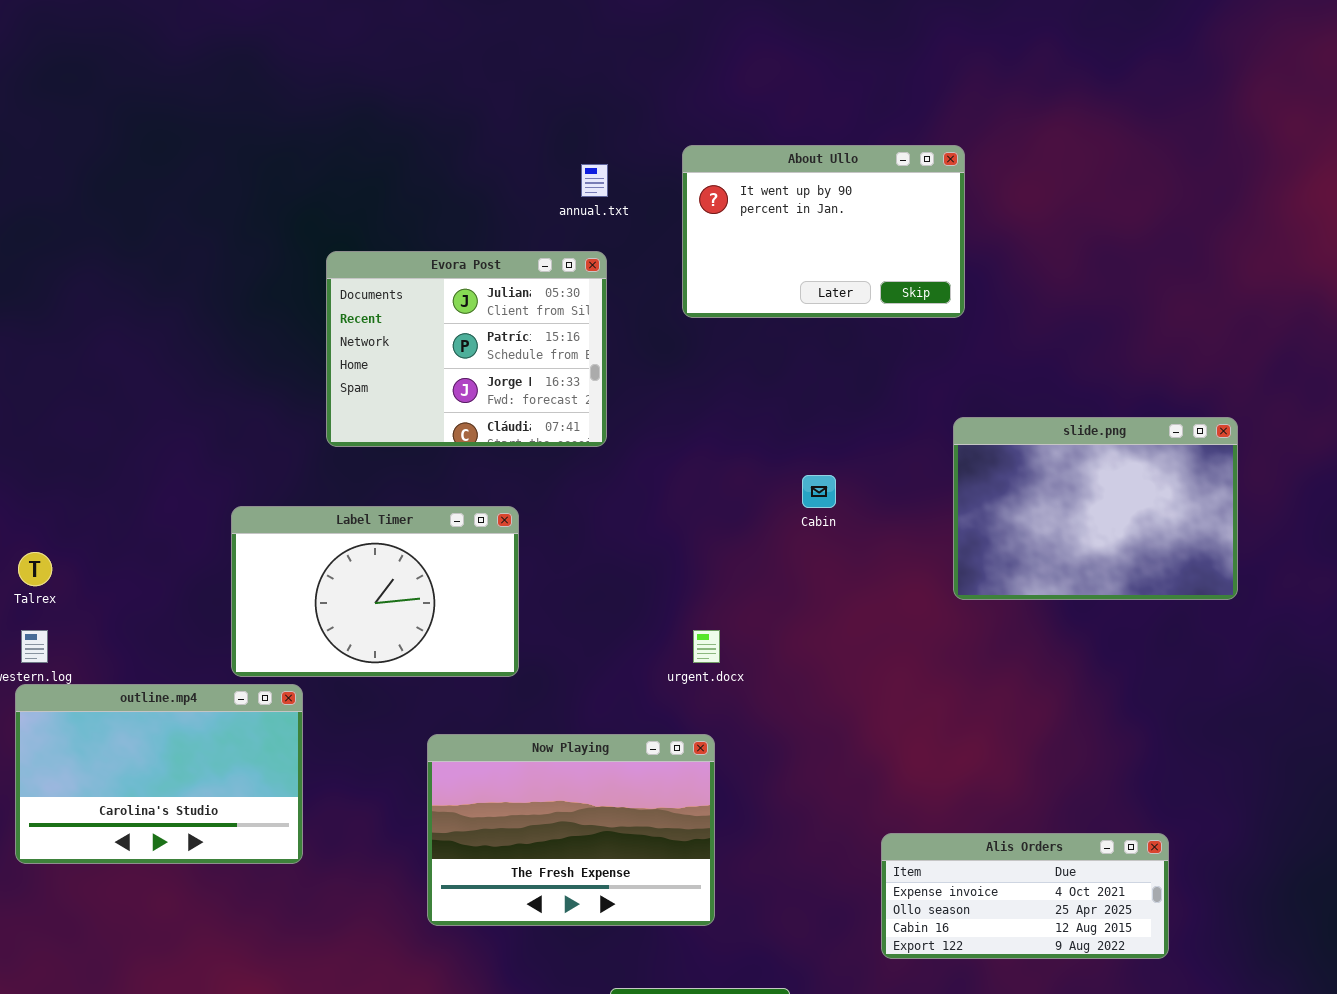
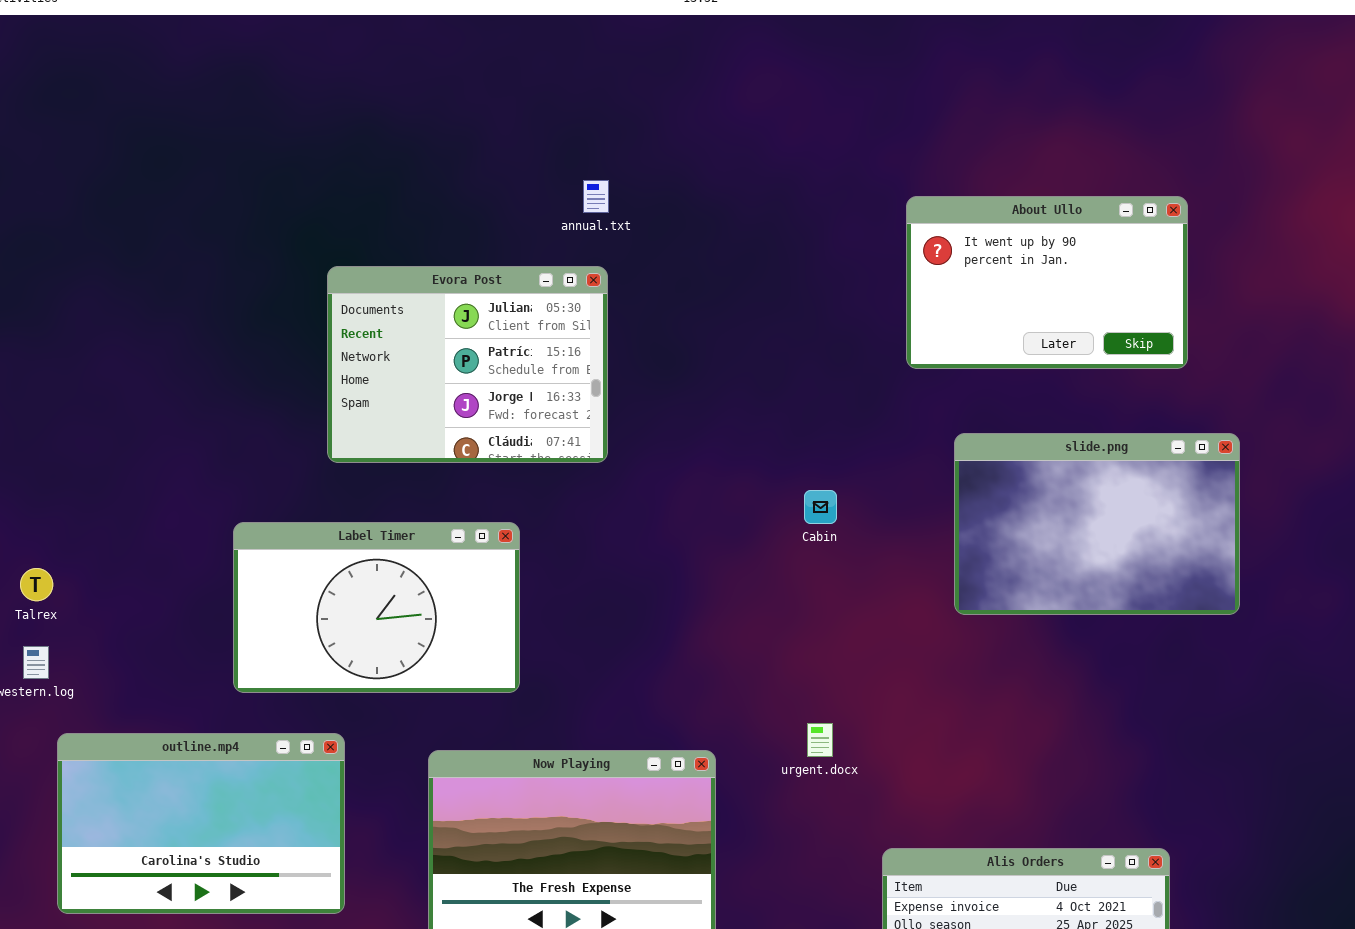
About Ullo: [682,145,965,318] -> [906,196,1188,369], moved
urgent.docx: [693,630,720,663] -> [807,723,833,757], moved
outline.mp4: [15,684,303,864] -> [57,733,345,914], moved

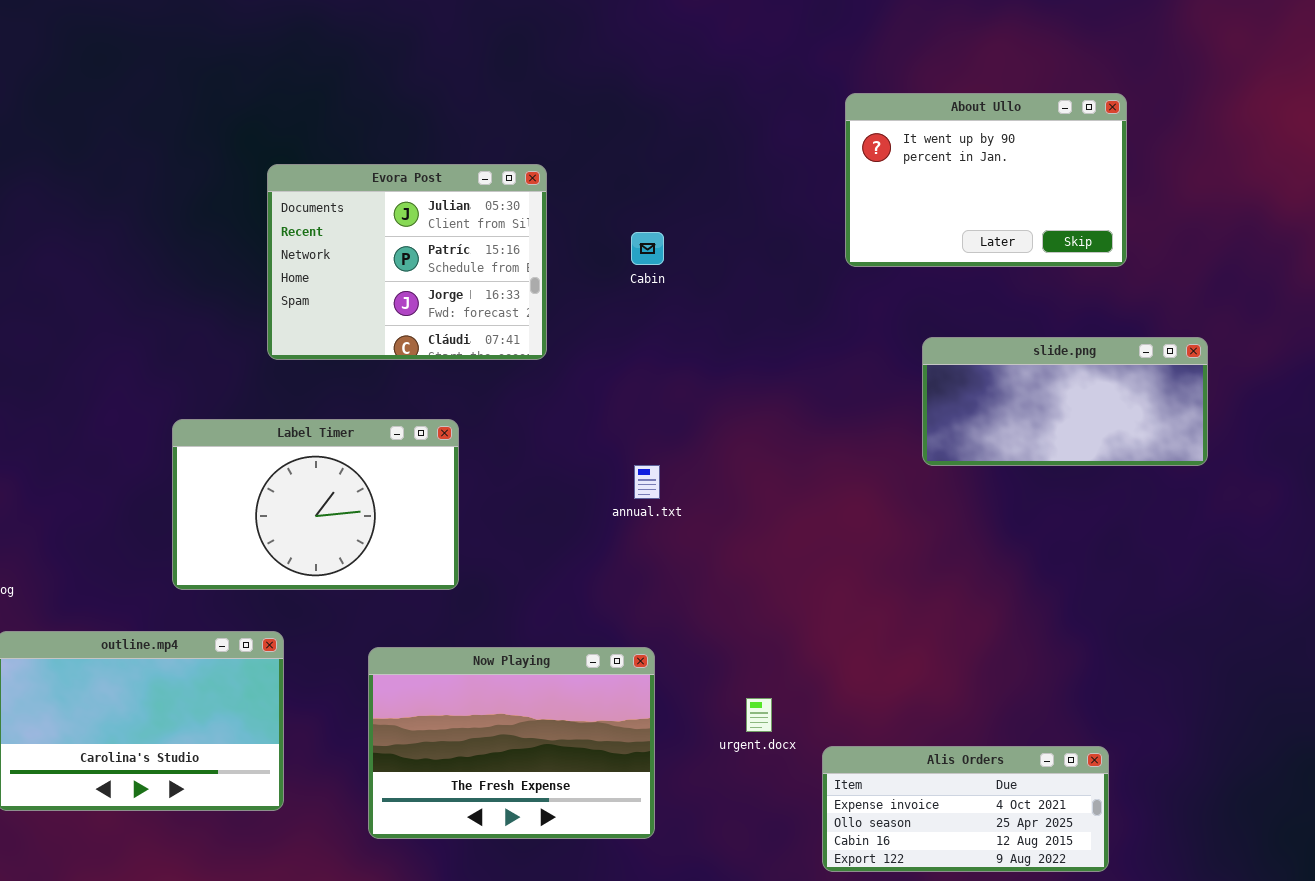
annual.txt: [583,180,609,213] -> [634,465,660,499], moved
slide.png: [954,433,1240,615] -> [922,337,1208,466], moved, resized
Cabin: [804,490,837,524] -> [631,232,664,265], moved
urgent.docx: [807,723,833,757] -> [746,698,772,732], moved

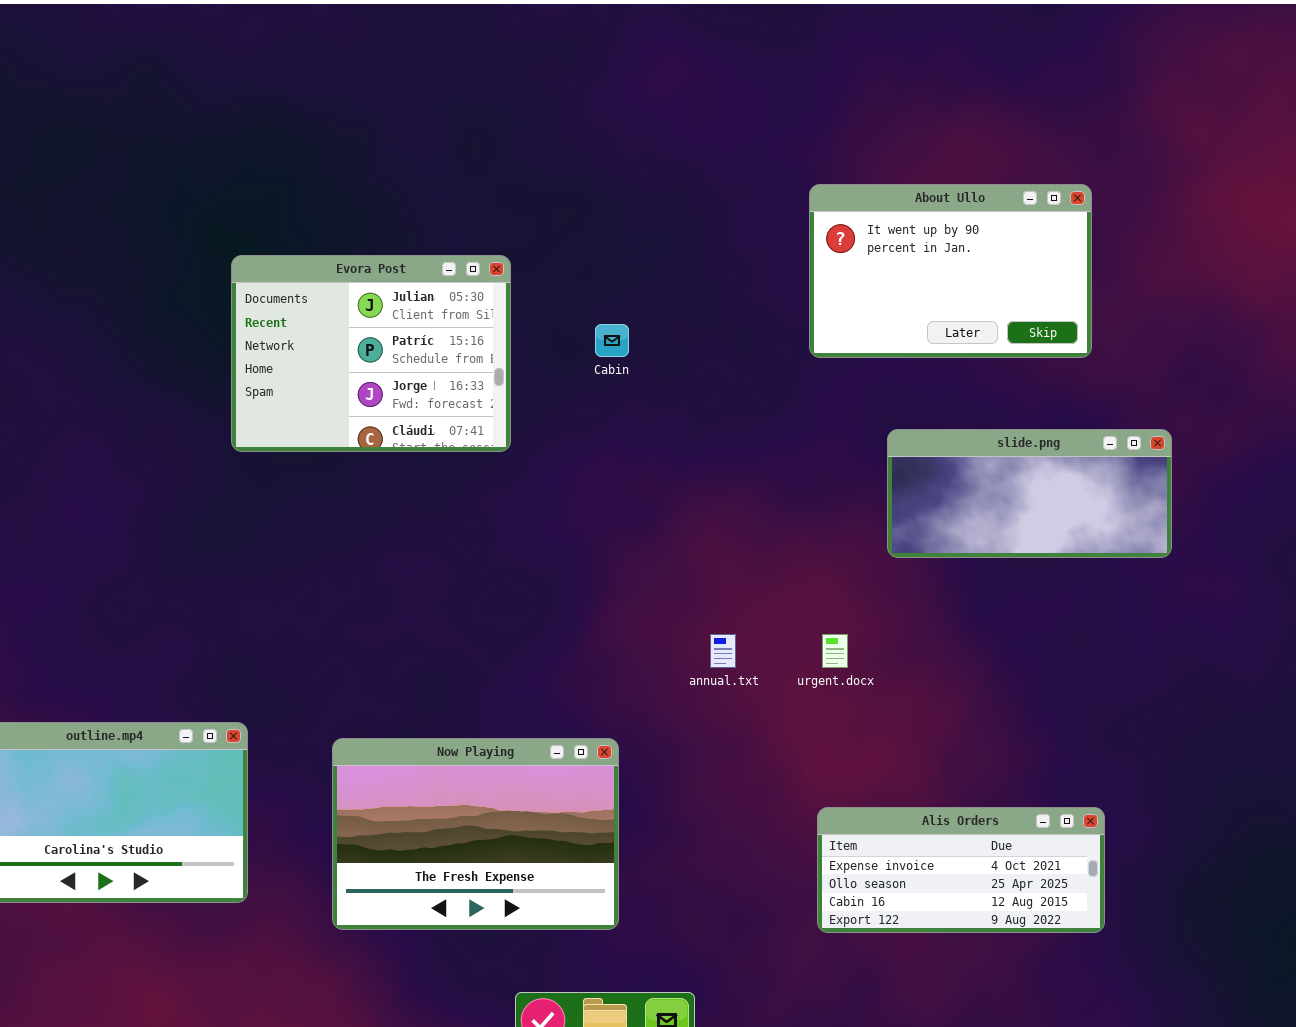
Label Timer: [172,419,459,590] -> none, closed
annual.txt: [634,465,660,499] -> [710,634,736,668], moved
urgent.docx: [746,698,772,732] -> [822,634,848,668], moved
Alis Orders: [822,746,1109,872] -> [817,807,1105,933], moved

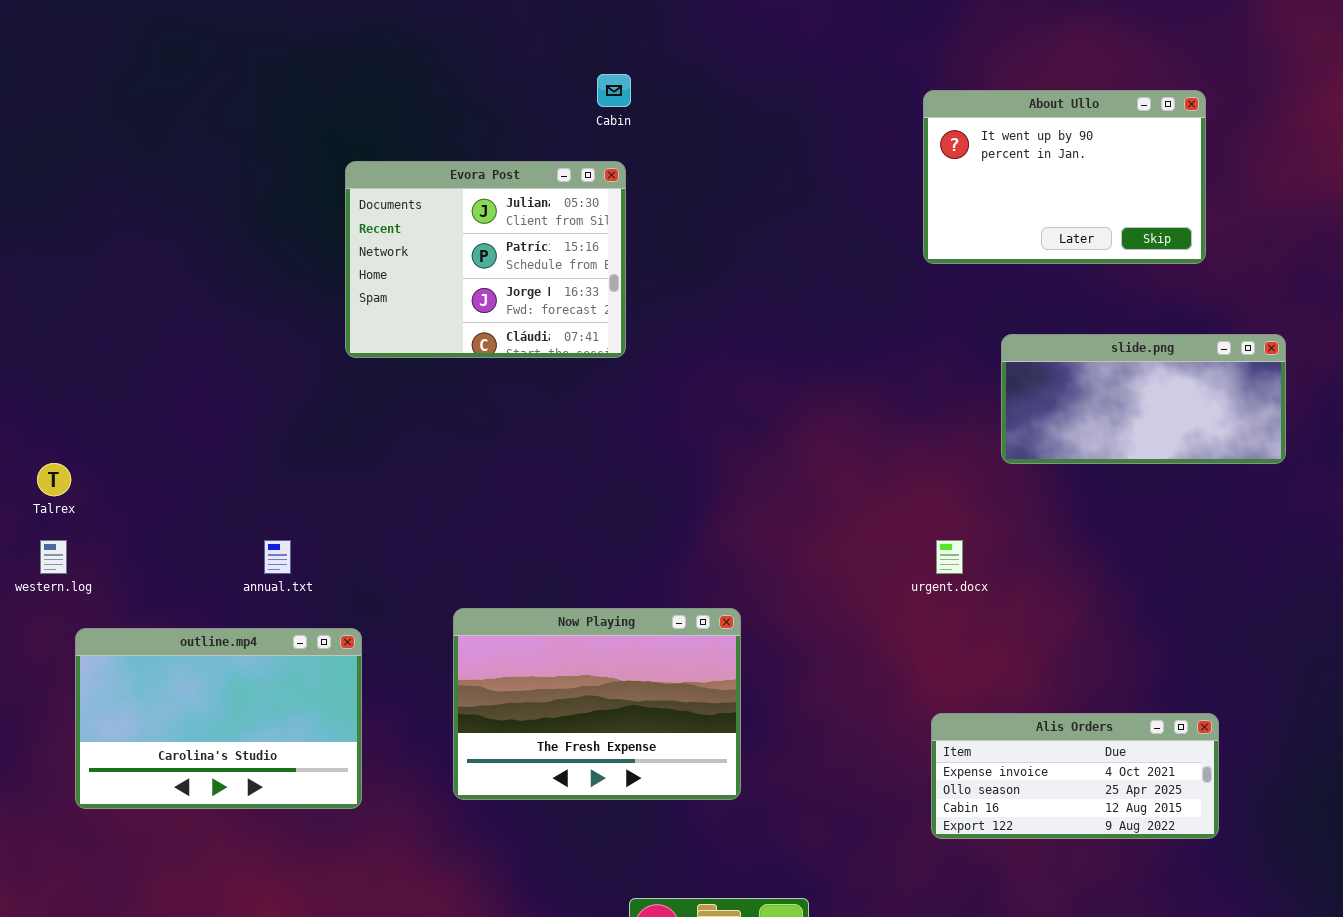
Cabin: [595,324,629,357] -> [597,74,631,107], moved
annual.txt: [710,634,736,668] -> [264,540,291,574], moved
Now Playing: [332,738,619,930] -> [453,608,741,800], moved

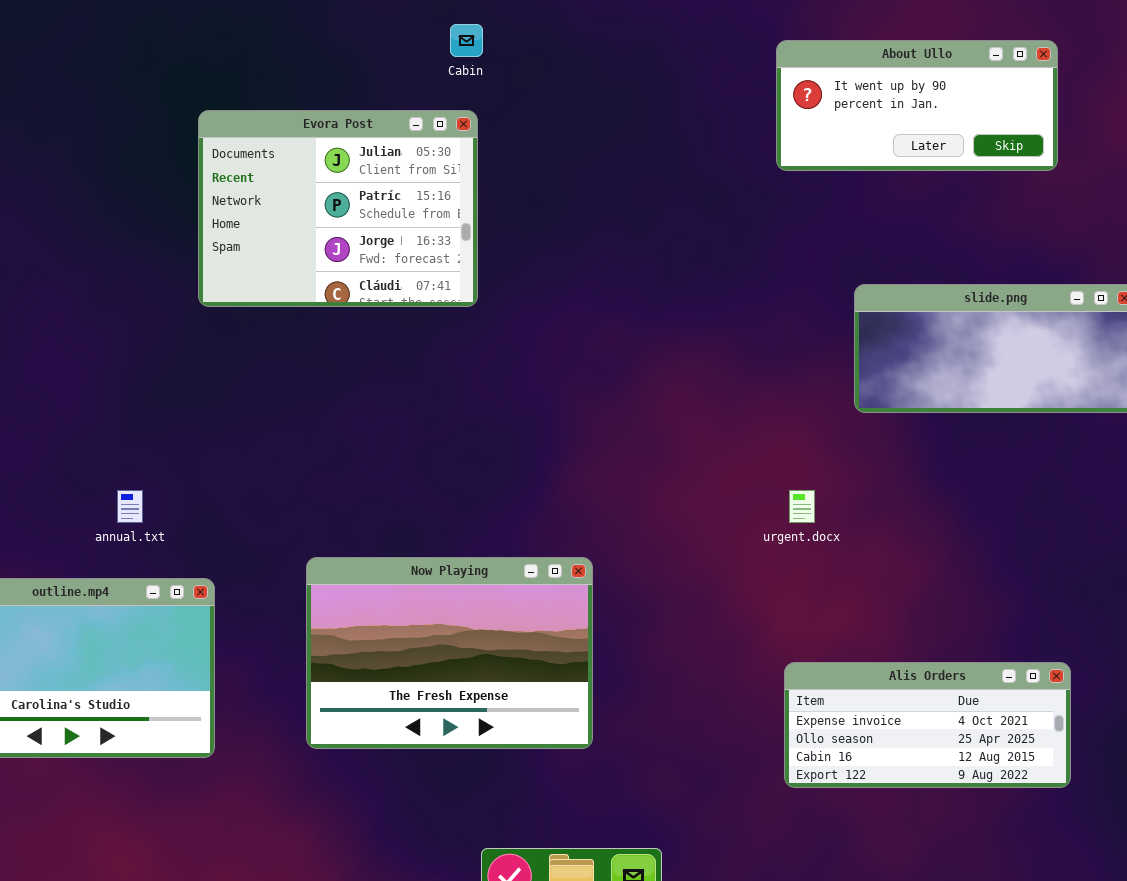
About Ullo: [923,90,1206,264] -> [776,40,1058,171], resized

